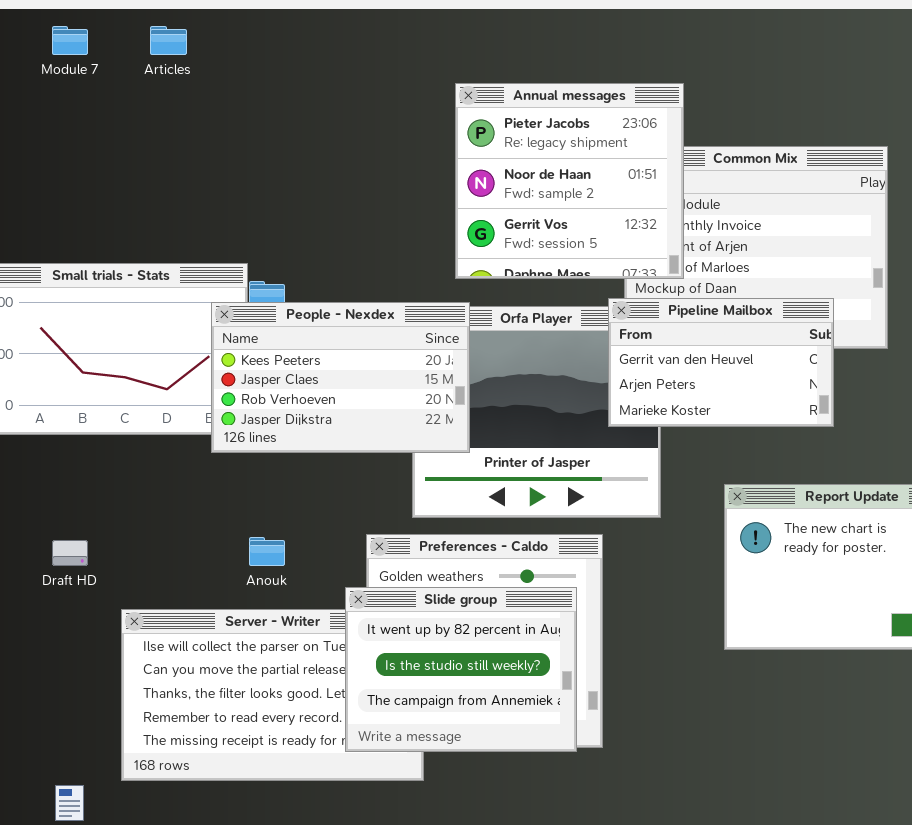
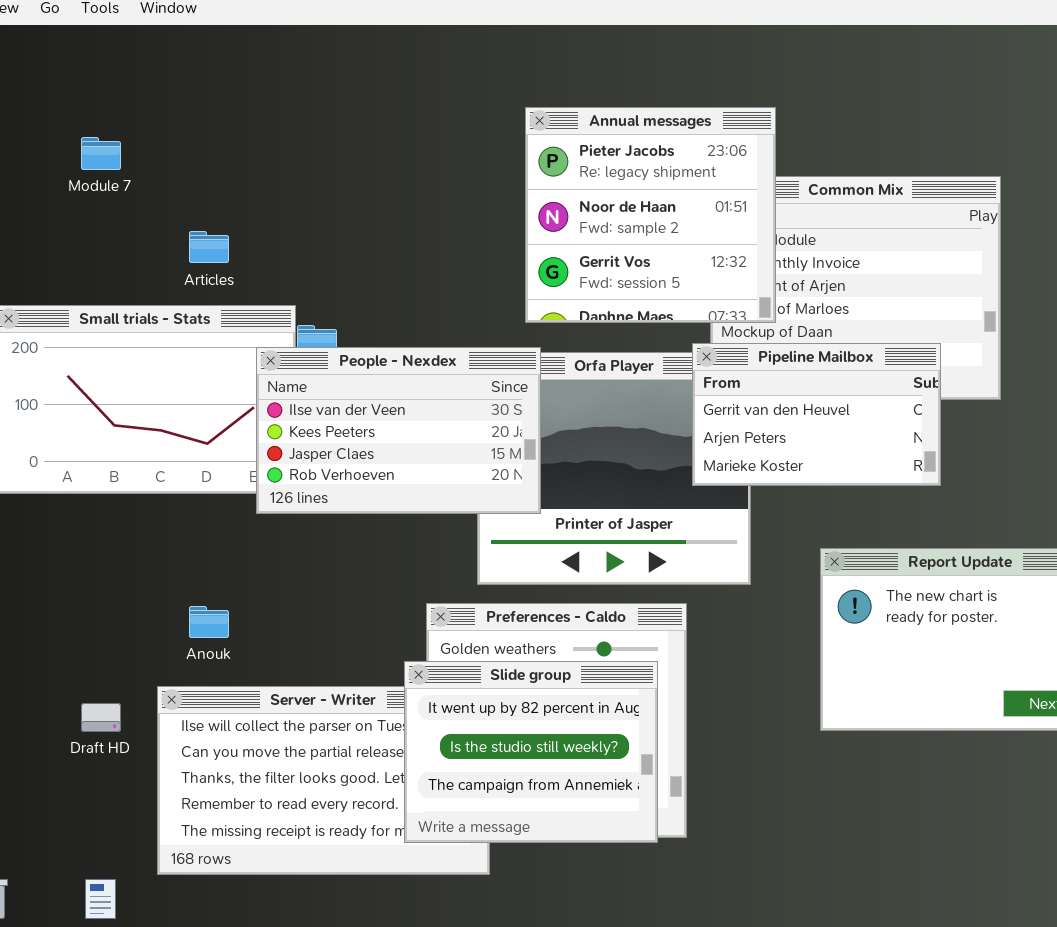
Module 7: [52,26,88,55] -> [81,137,121,170], moved
Articles: [150,26,187,55] -> [189,231,229,263], moved
People - Nexdex: [211,302,470,453] -> [256,347,541,514], scrolled up 1 row
Anouk: [249,537,285,566] -> [189,606,229,638], moved
Draft HD: [52,540,88,566] -> [81,703,121,732], moved

